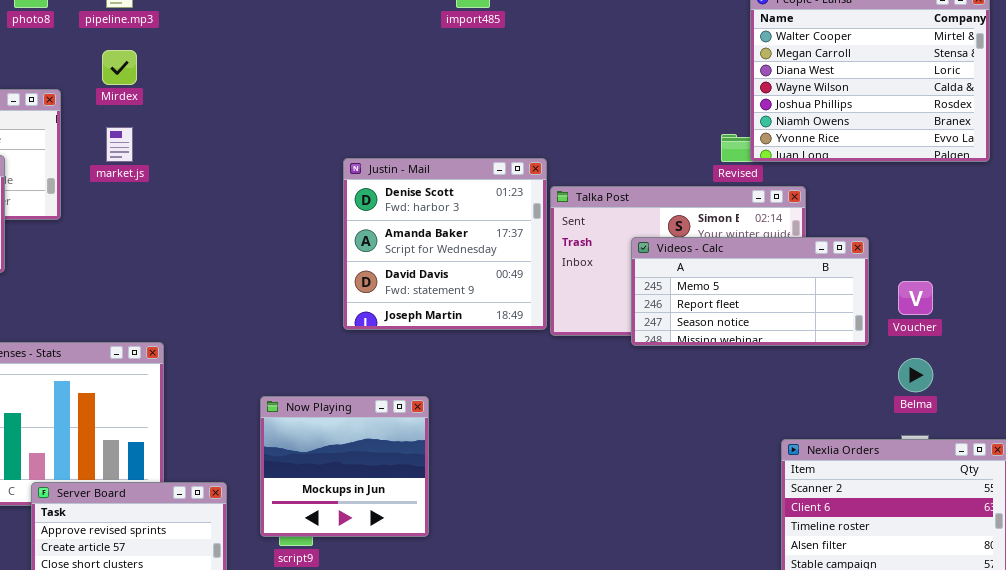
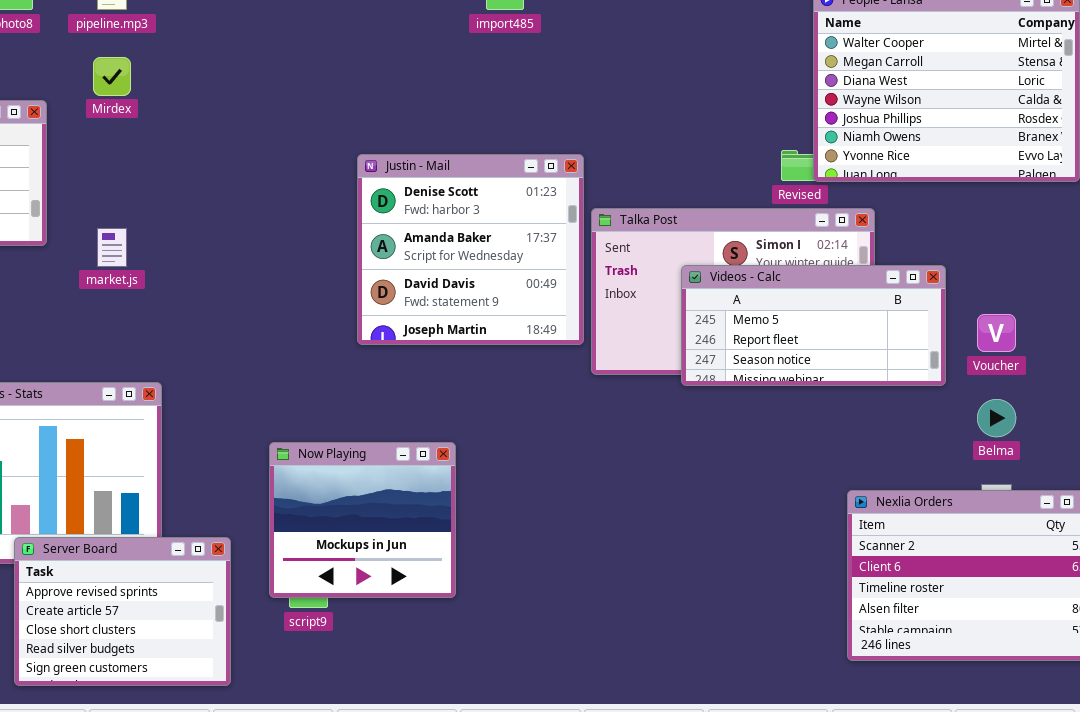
market.js: [106,127,133,162] -> [97,228,127,267], moved
Justin - Mail: [343,158,547,330] -> [357,154,584,345], moved

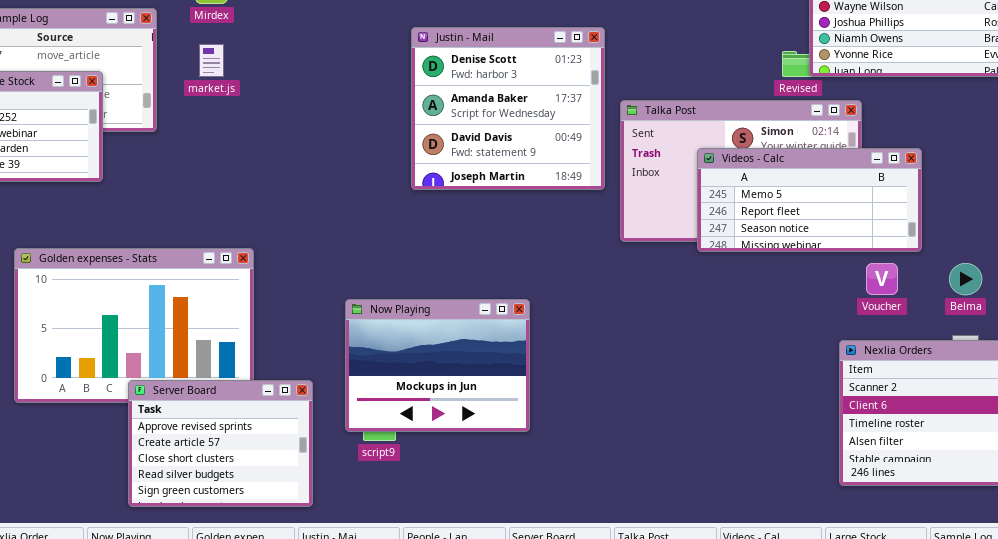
Justin - Mail: [357,154,584,345] -> [411,27,605,190], moved
market.js: [97,228,127,267] -> [199,44,224,77], moved
Voucher: [977,314,1016,352] -> [866,263,898,295], moved
Now Playing: [269,442,456,598] -> [345,299,530,432], resized

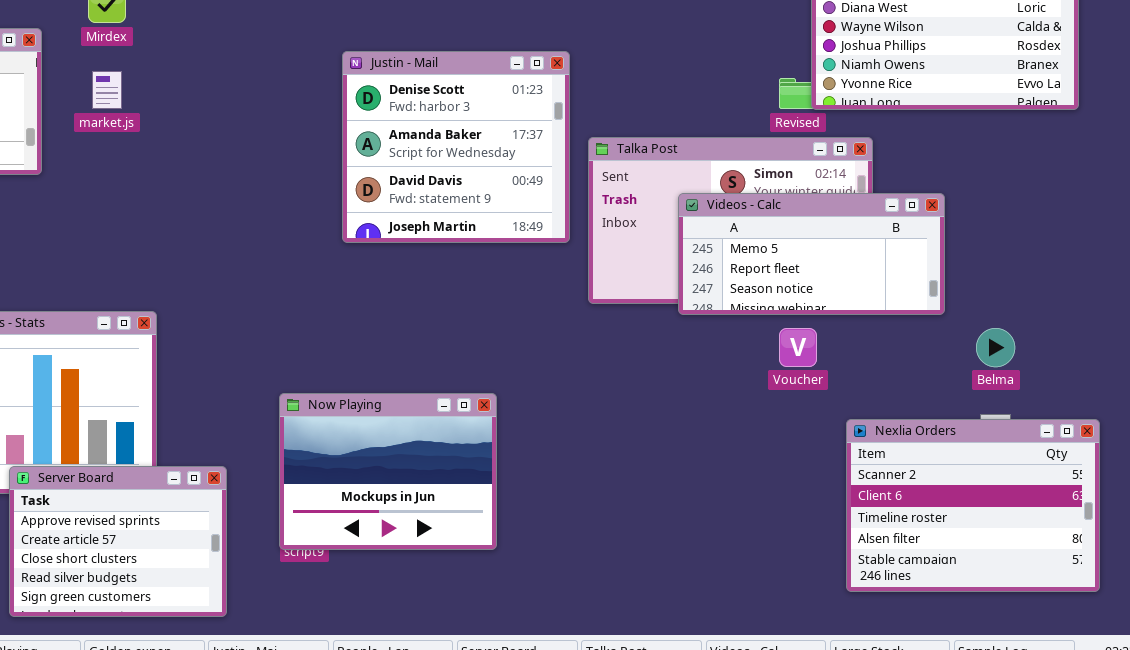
Voucher: [866,263,898,295] -> [779,328,817,367], moved
Now Playing: [345,299,530,432] -> [279,393,497,550], moved

